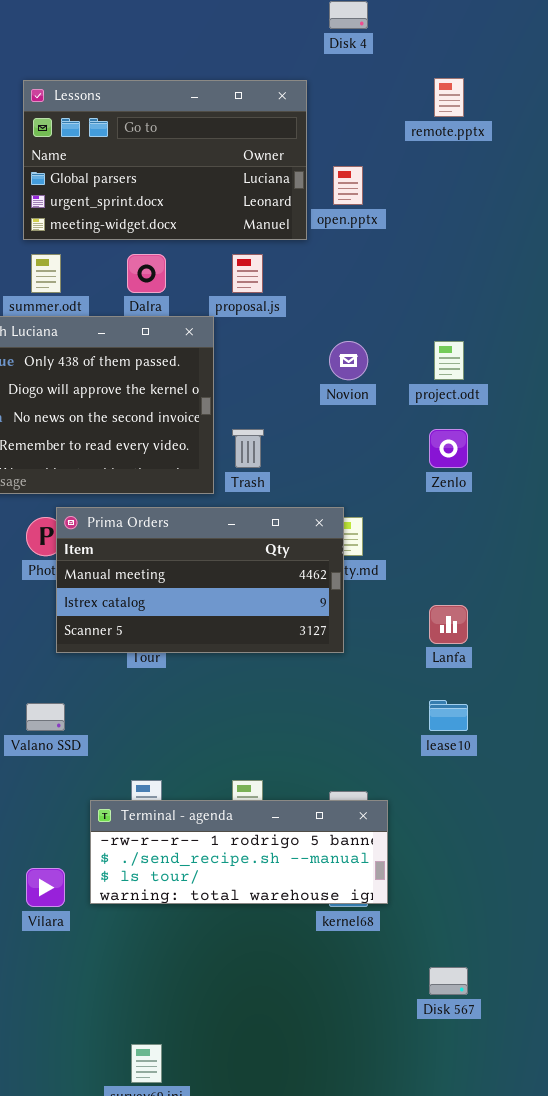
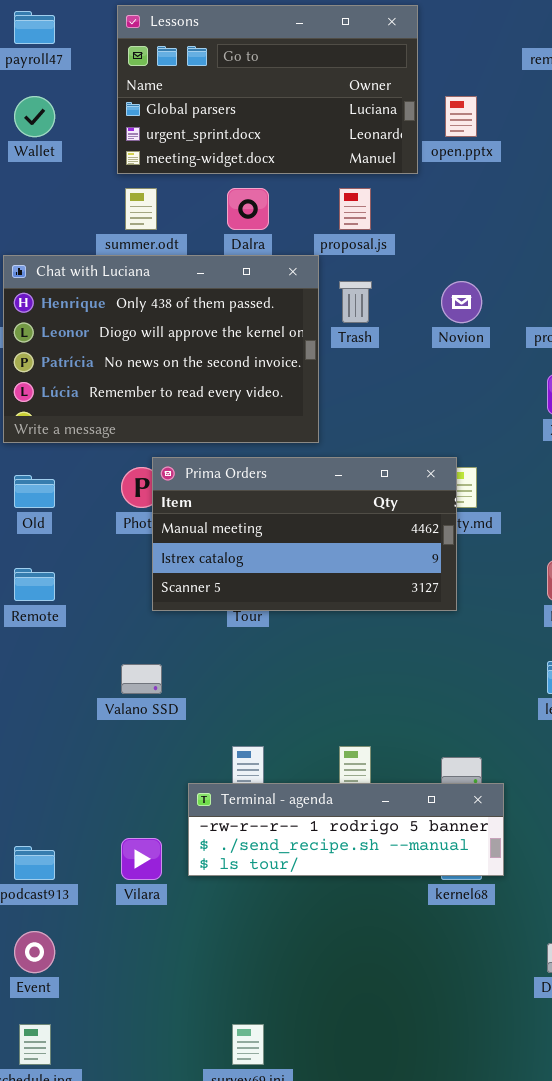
Trash: [232,429,264,468] -> [339,281,372,323], moved
Terminal - agenda: [90,800,388,904] -> [188,783,504,876], resized

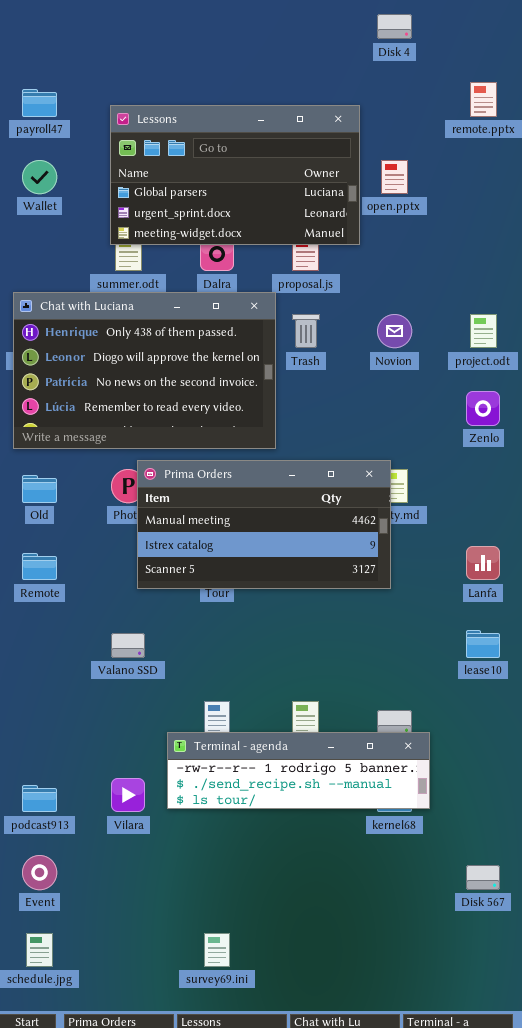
Lessons: [117,5,418,174] -> [110,105,360,245], moved

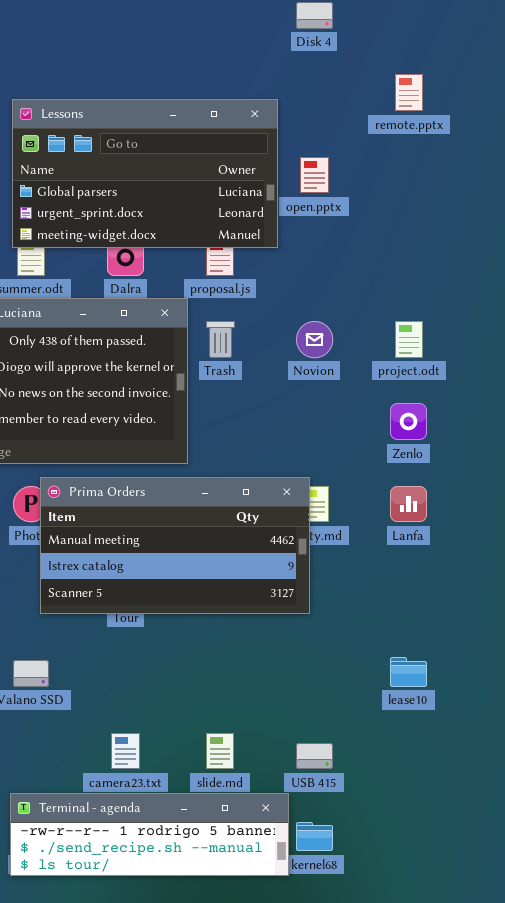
Lanfa: [466,546,500,580] -> [390,486,427,522], moved
Terminal - agenda: [167,732,430,809] -> [10,793,289,876], moved

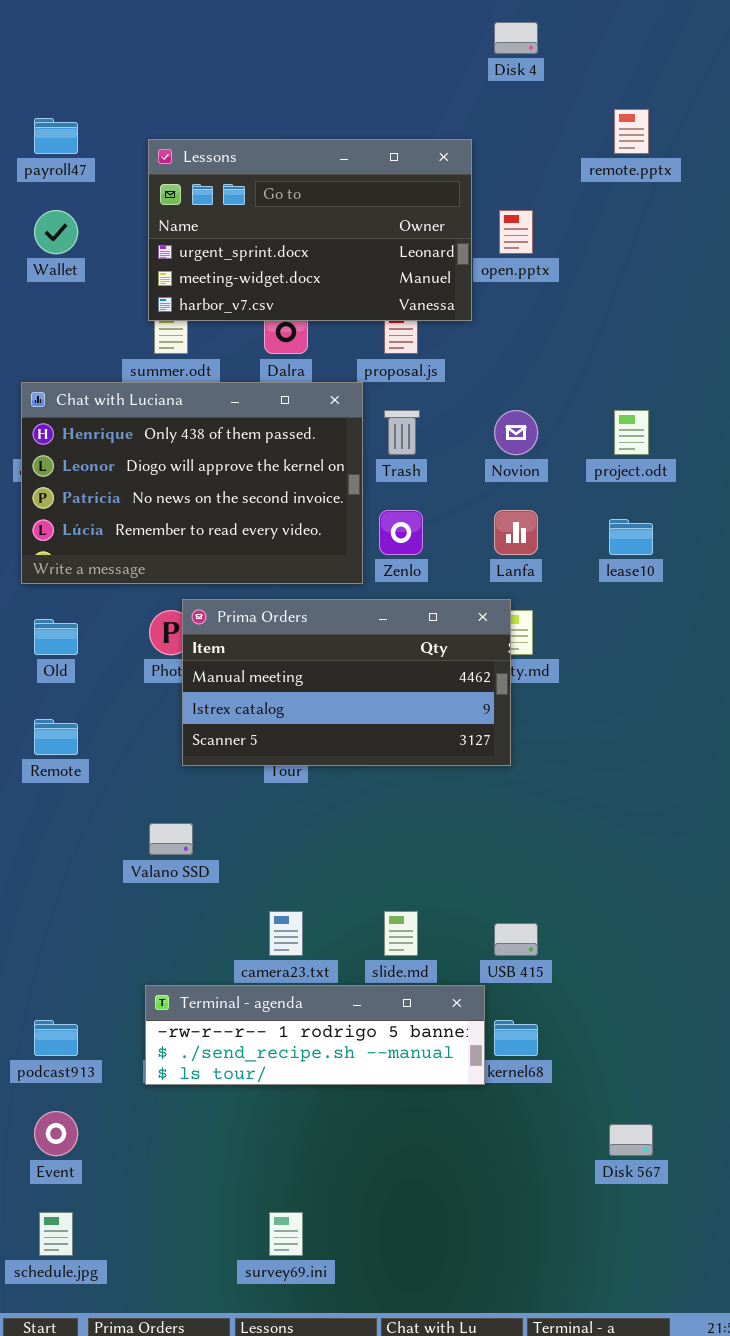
Lessons: [12,99,278,248] -> [148,139,472,321], scrolled down 1 row
Zenlo: [390,403,427,440] -> [379,510,423,555], moved
Lanfa: [390,486,427,522] -> [494,510,538,555], moved
lease10: [390,657,427,687] -> [609,519,653,555], moved

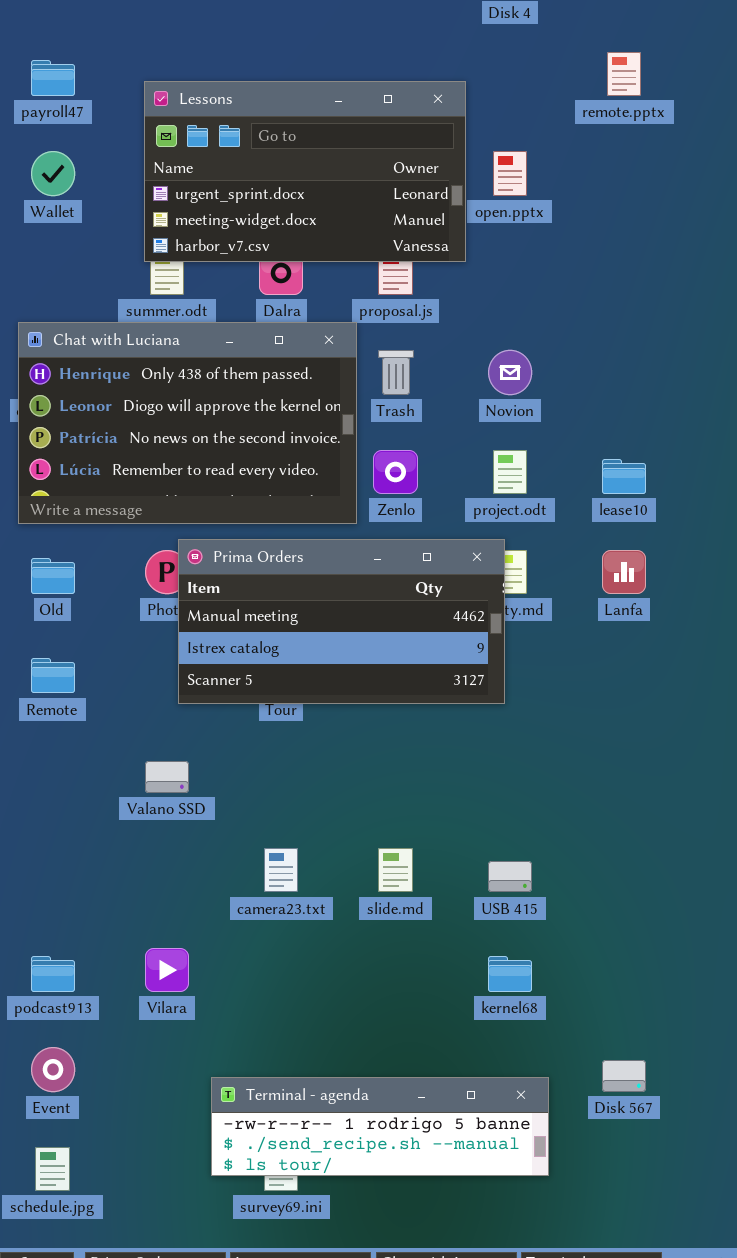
project.odt: [614,410,649,455] -> [493,450,527,494], moved
Lanfa: [494,510,538,555] -> [602,550,646,594], moved
Terminal - agenda: [145,985,485,1085] -> [211,1077,549,1176], moved

